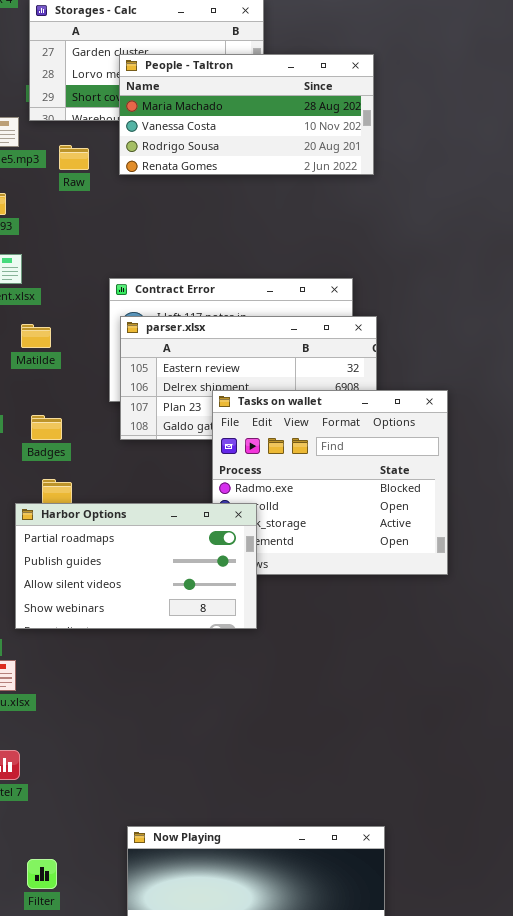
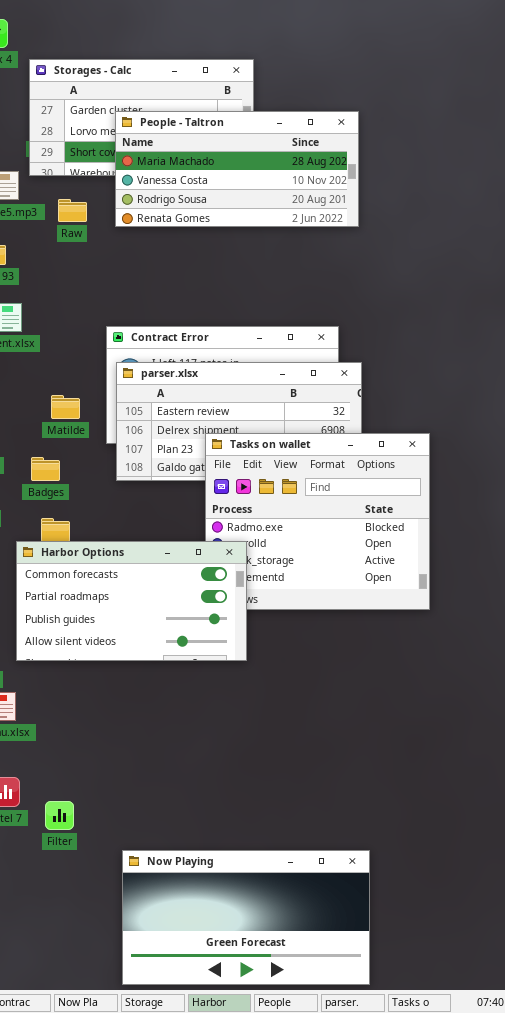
Matilde: [21,324,51,348] -> [51,395,80,419], moved
Harbor Options: [15,503,257,629] -> [16,541,247,661], scrolled up 1 row
Filter: [27,859,57,889] -> [45,801,74,830], moved

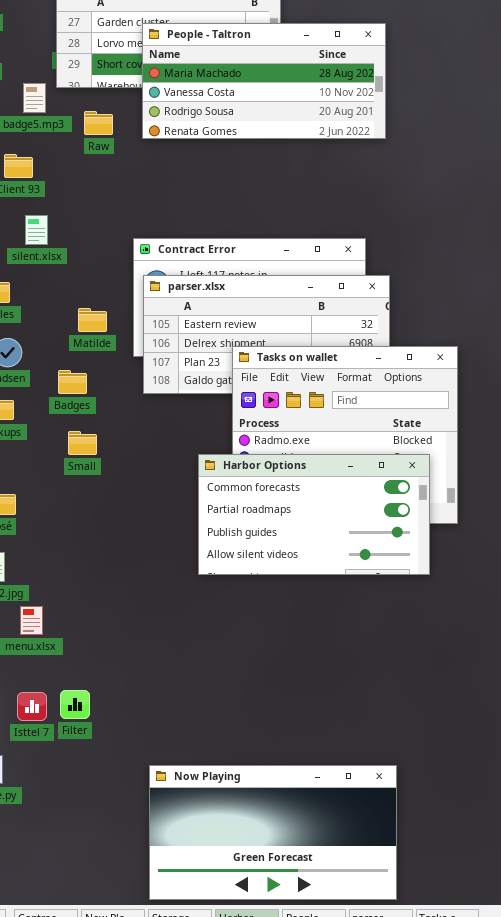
Harbor Options: [16,541,247,661] -> [198,454,430,575], moved
Filter: [45,801,74,830] -> [60,690,90,719], moved

